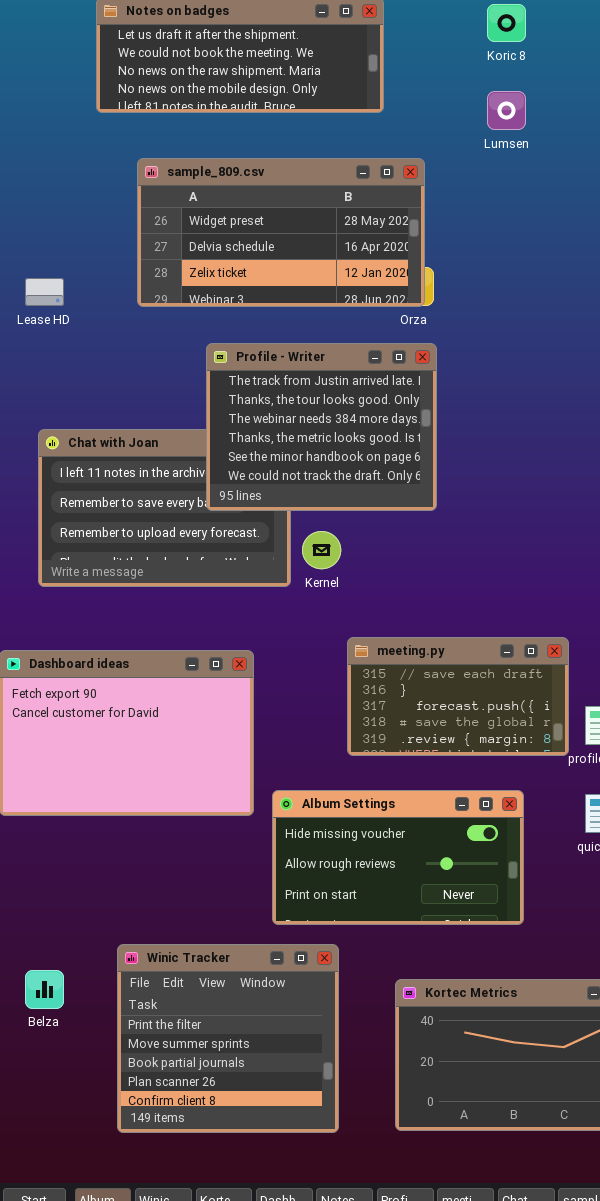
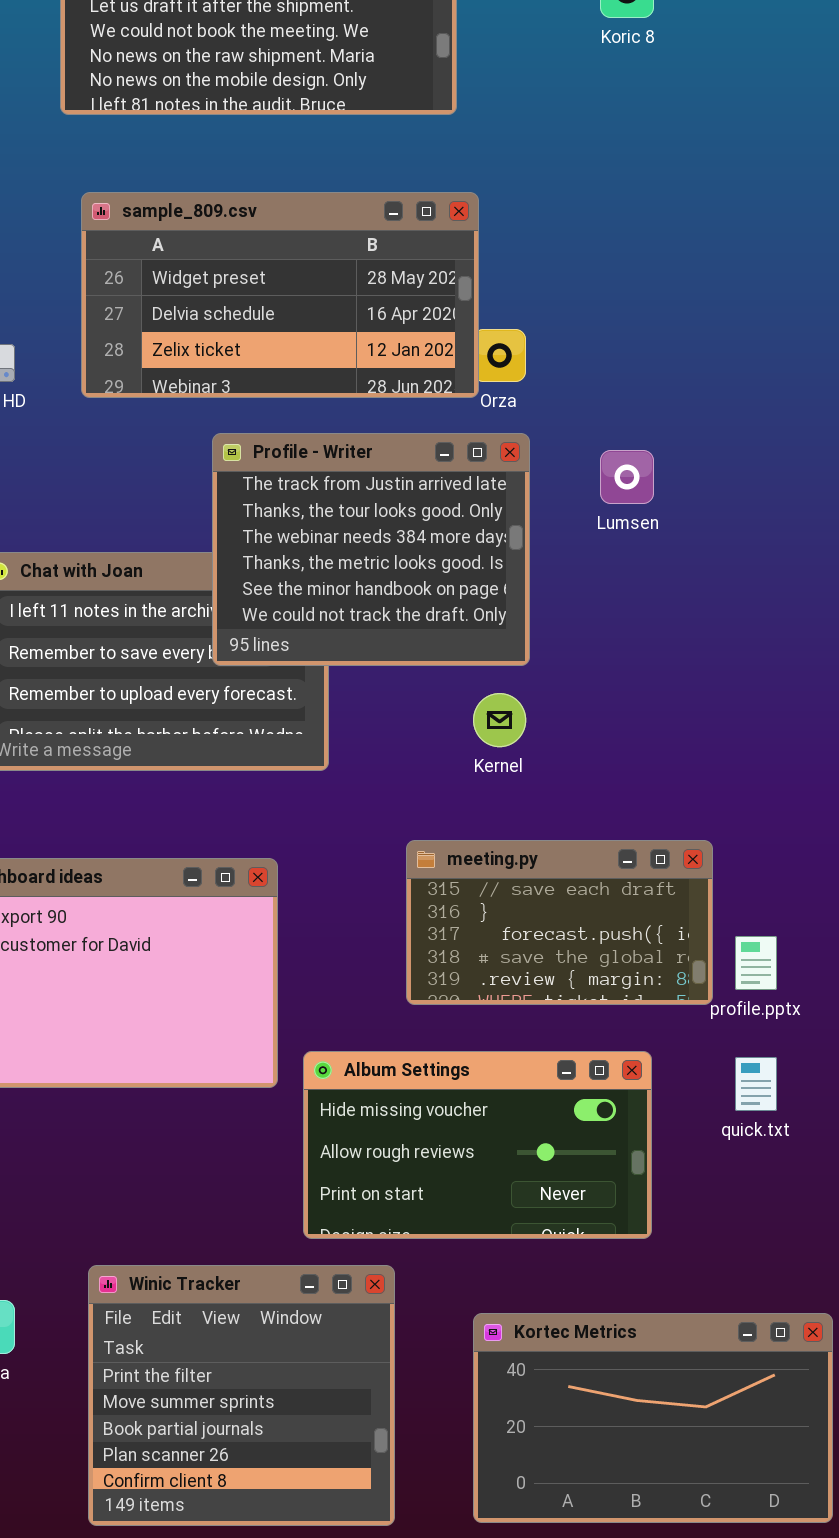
Lumsen: [487,91,526,130] -> [600,450,654,504], moved
sample_809.csv: [137,158,425,307] -> [81,192,479,398], moved
Kernel: [302,531,341,569] -> [473,693,526,747], moved

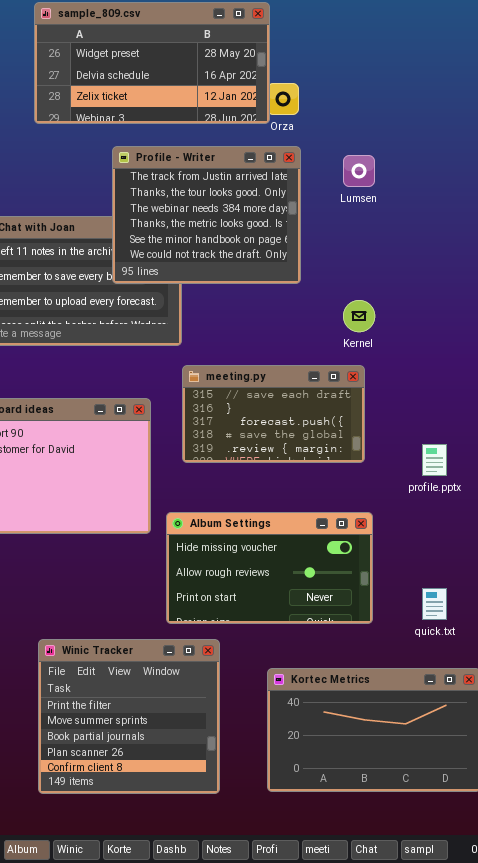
Kernel: [473,693,526,747] -> [343,300,375,332], moved
meeting.py: [406,840,713,1005] -> [182,365,365,463], moved
quick.txt: [735,1057,777,1111] -> [422,588,447,620], moved

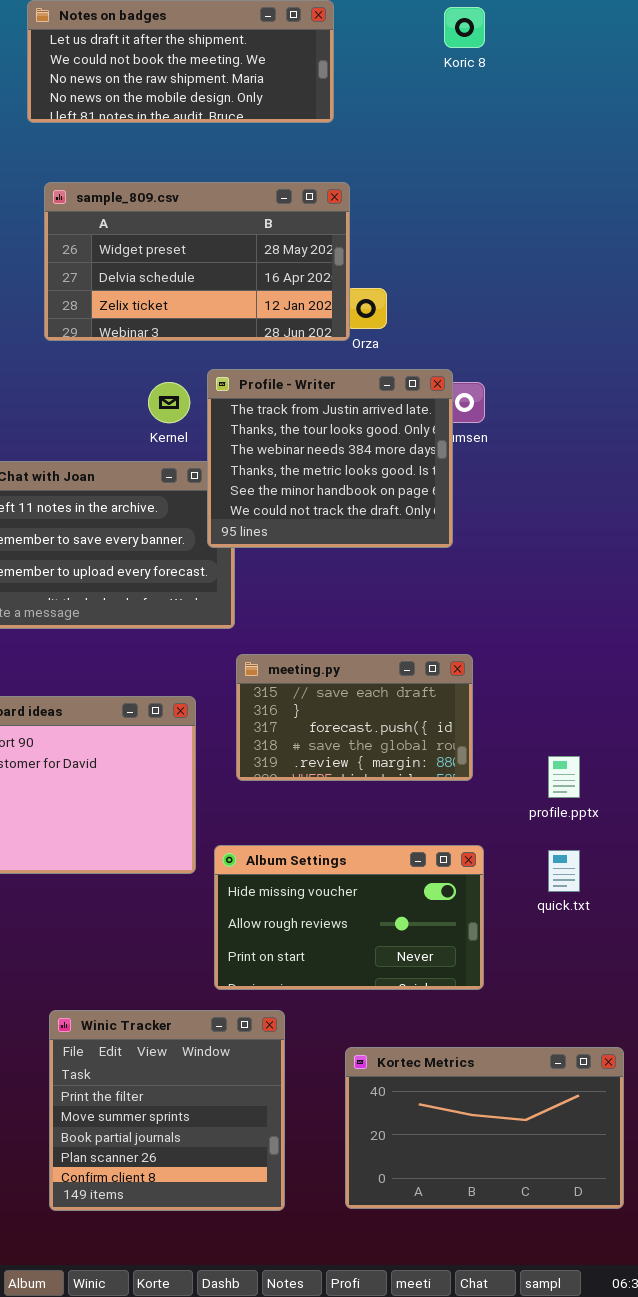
Profile - Writer: [112,146,301,284] -> [207,369,453,548], moved
Kernel: [343,300,375,332] -> [148,382,190,423], moved
quick.txt: [422,588,447,620] -> [548,850,580,892], moved

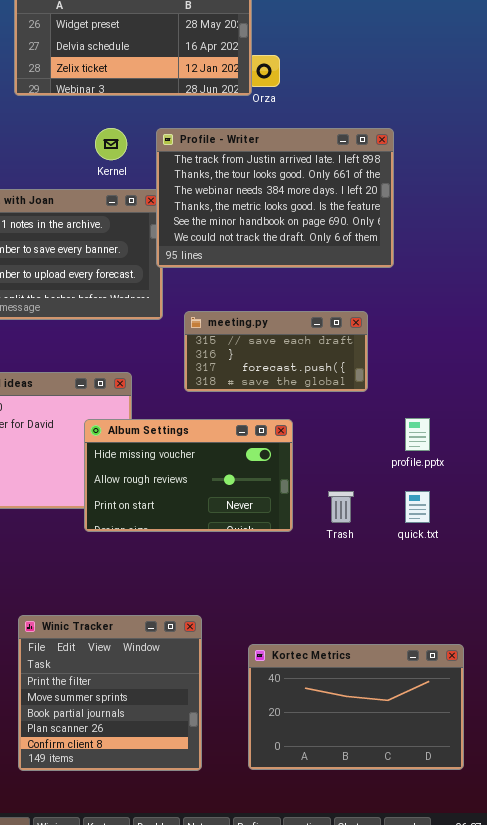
Profile - Writer: [207,369,453,548] -> [156,128,394,268], moved, resized
meeting.py: [236,654,473,781] -> [184,311,368,392], moved, resized
Album Settings: [214,845,484,990] -> [84,419,293,532], moved

